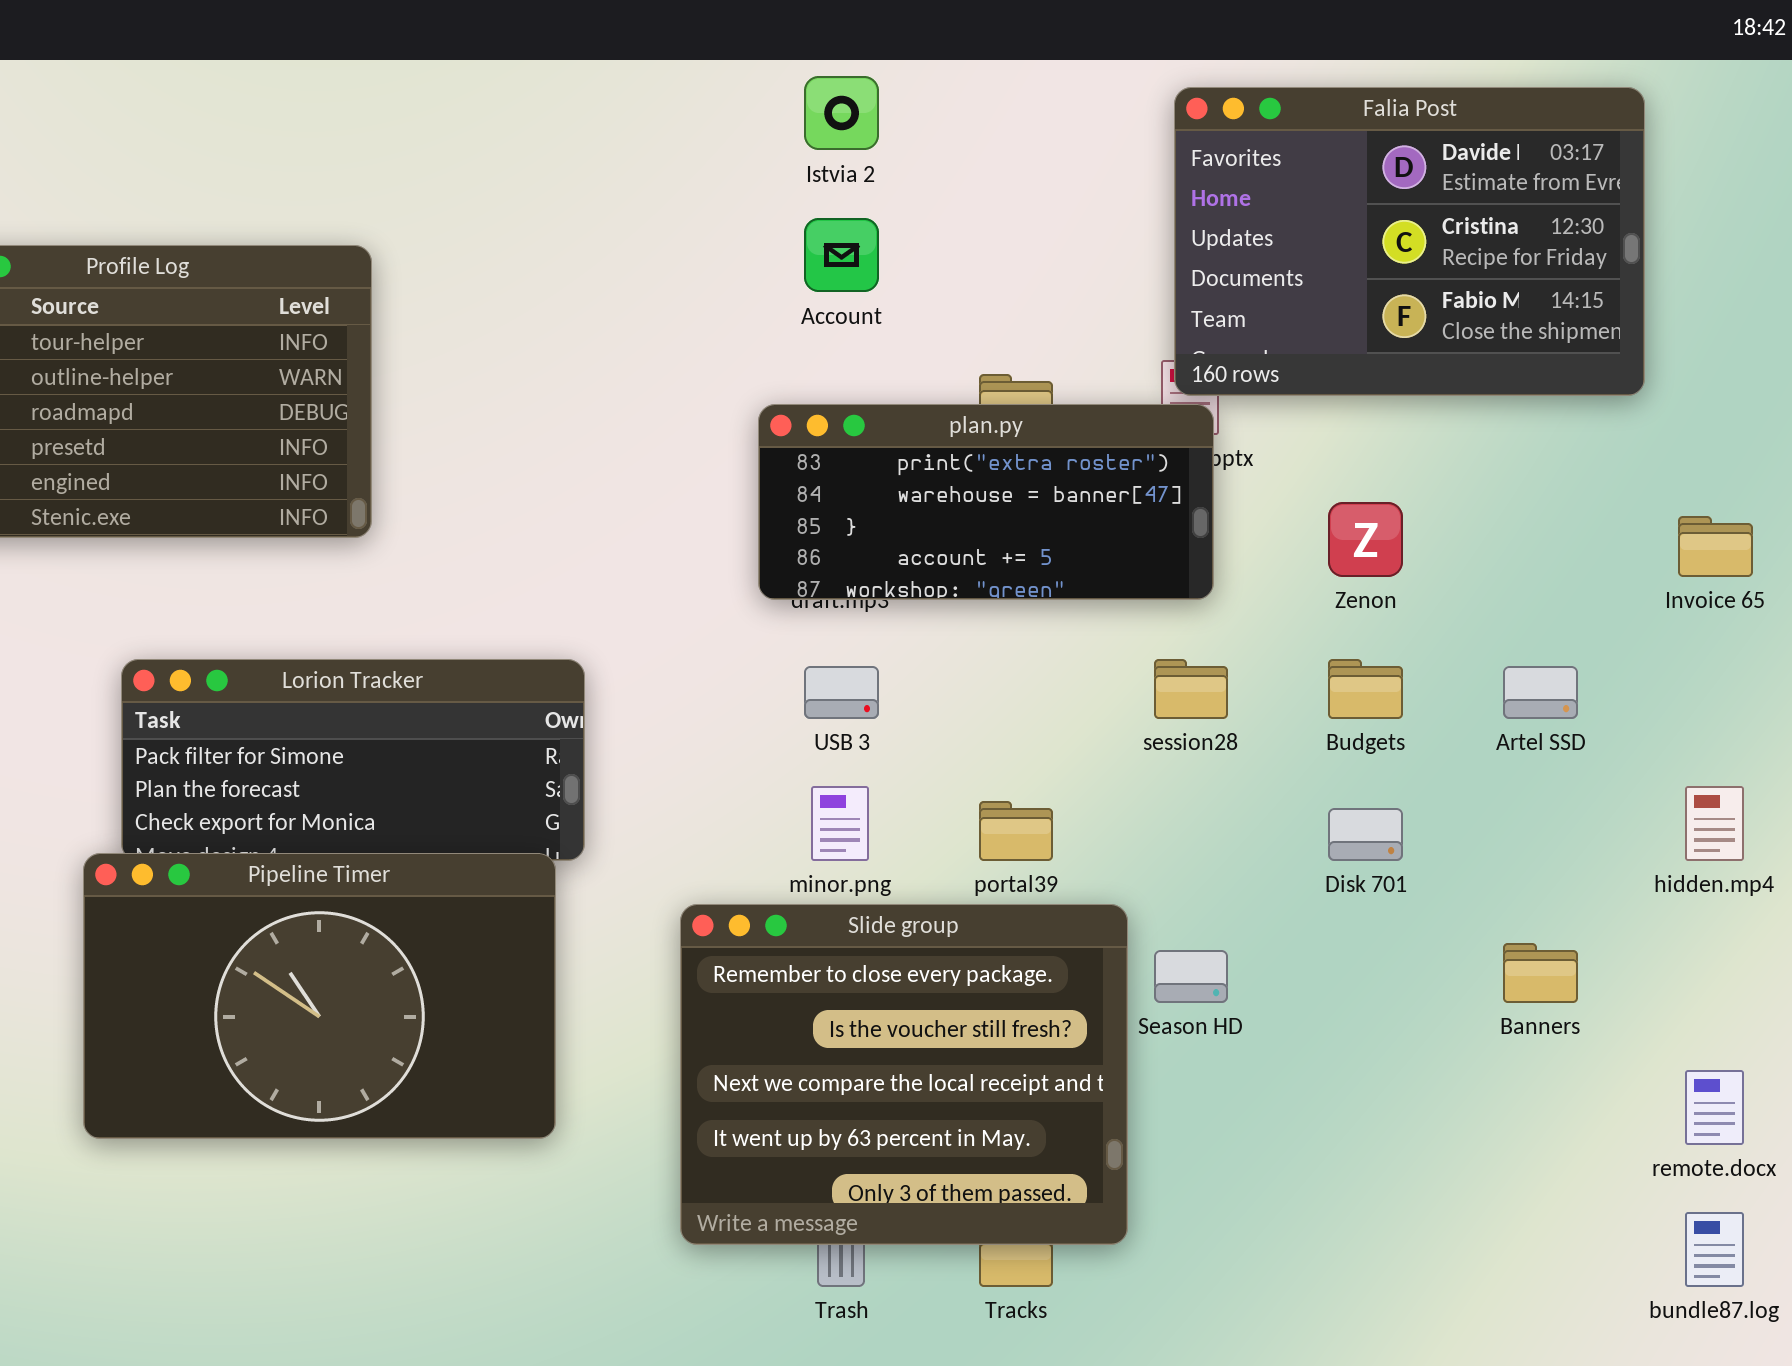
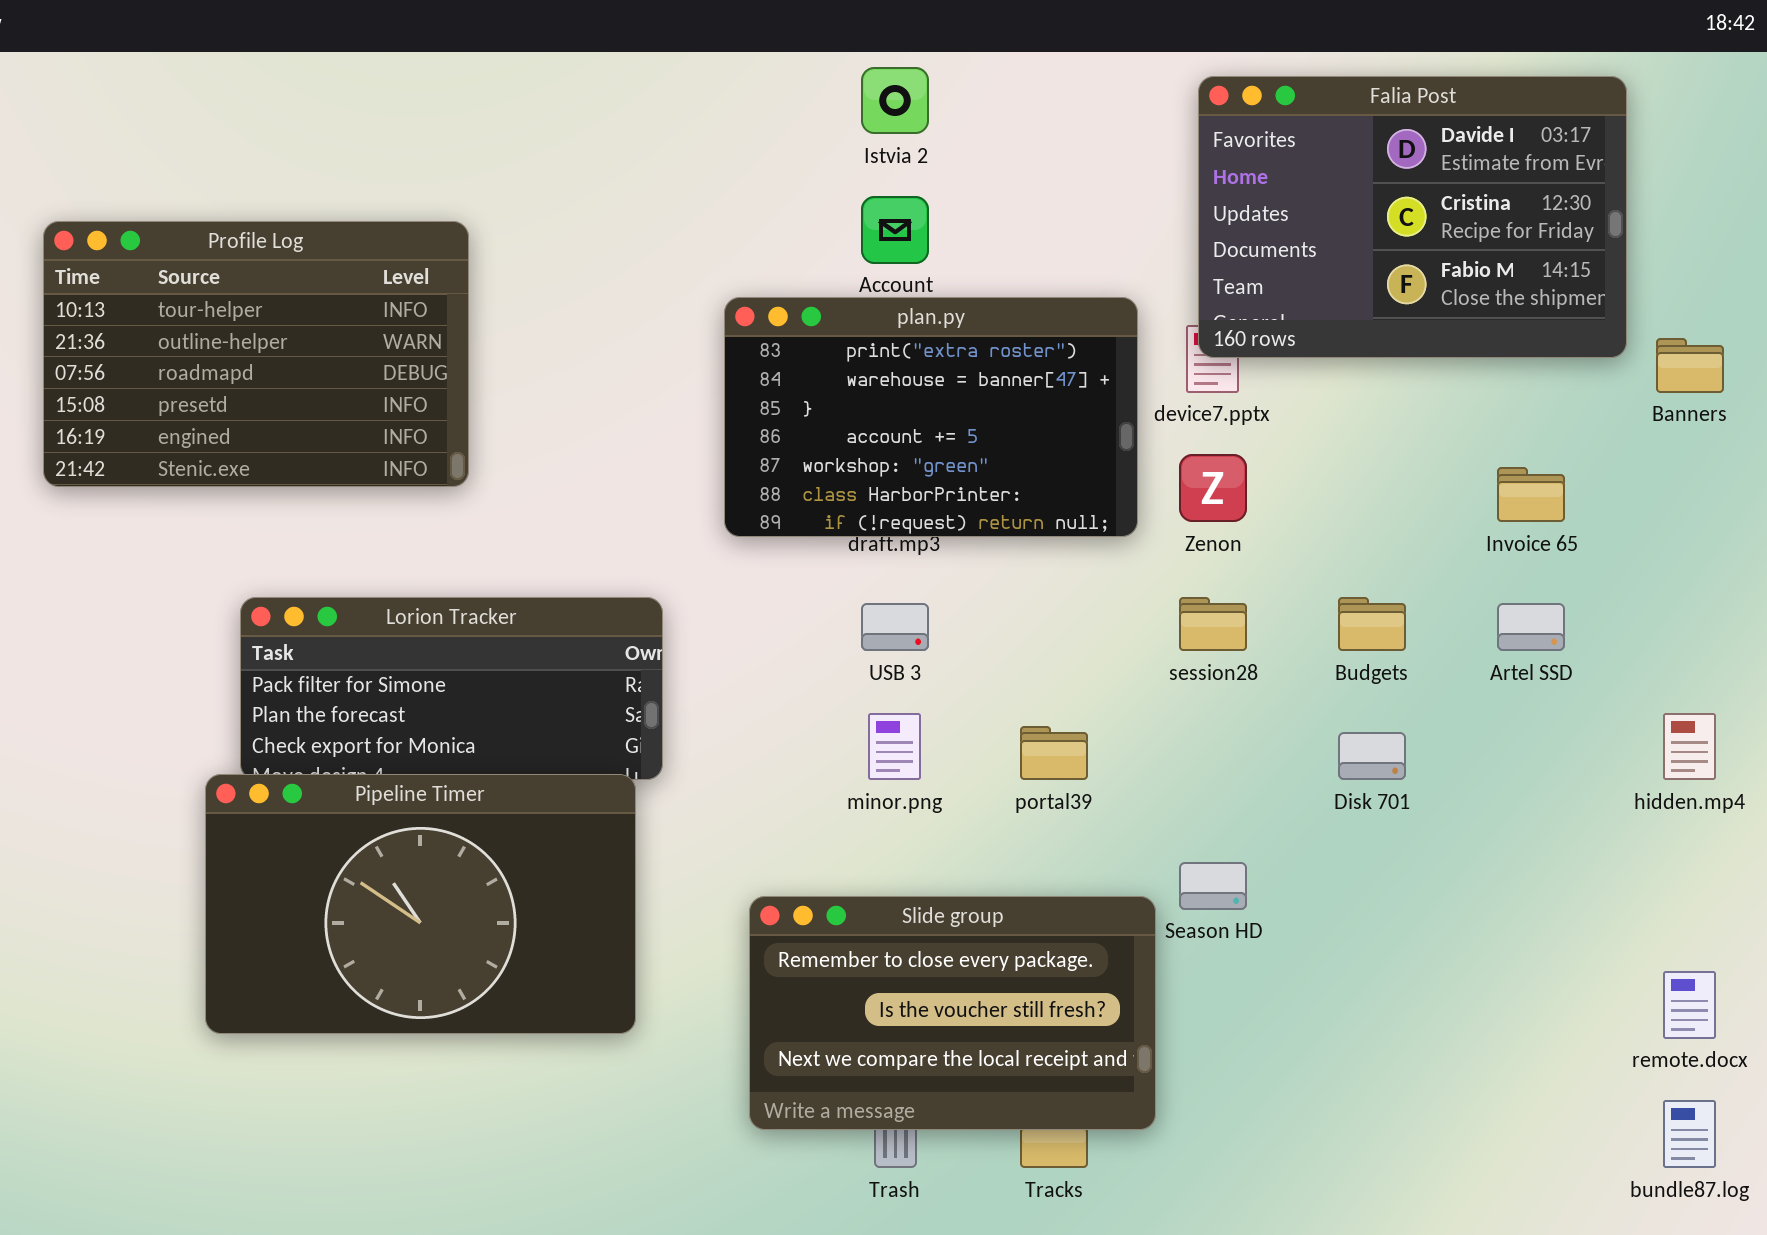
plan.py: [758,404,1214,600] -> [724,297,1138,537], moved, resized
Zenon: [1328,502,1403,577] -> [1179,454,1247,522], moved
Invoice 65: [1678,516,1753,577] -> [1497,467,1565,522], moved
Slide group: [680,904,1128,1245] -> [749,896,1156,1130], resized
Banners: [1503,943,1578,1003] -> [1656,338,1724,393], moved

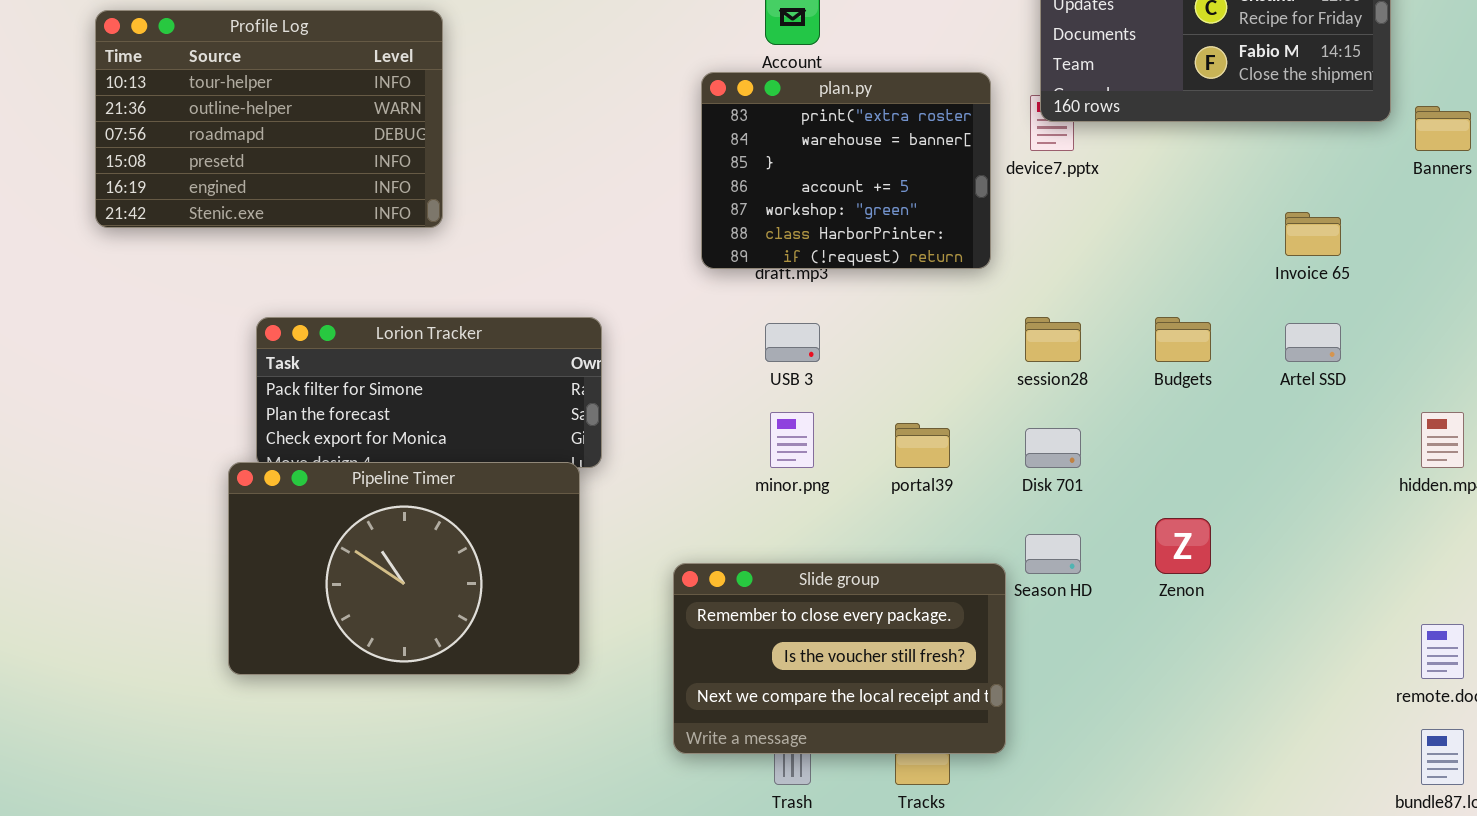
plan.py: [724,297,1138,537] -> [701,72,991,269], resized
Zenon: [1179,454,1247,522] -> [1155,518,1211,574], moved
Disk 701: [1338,732,1406,780] -> [1025,428,1081,468], moved

